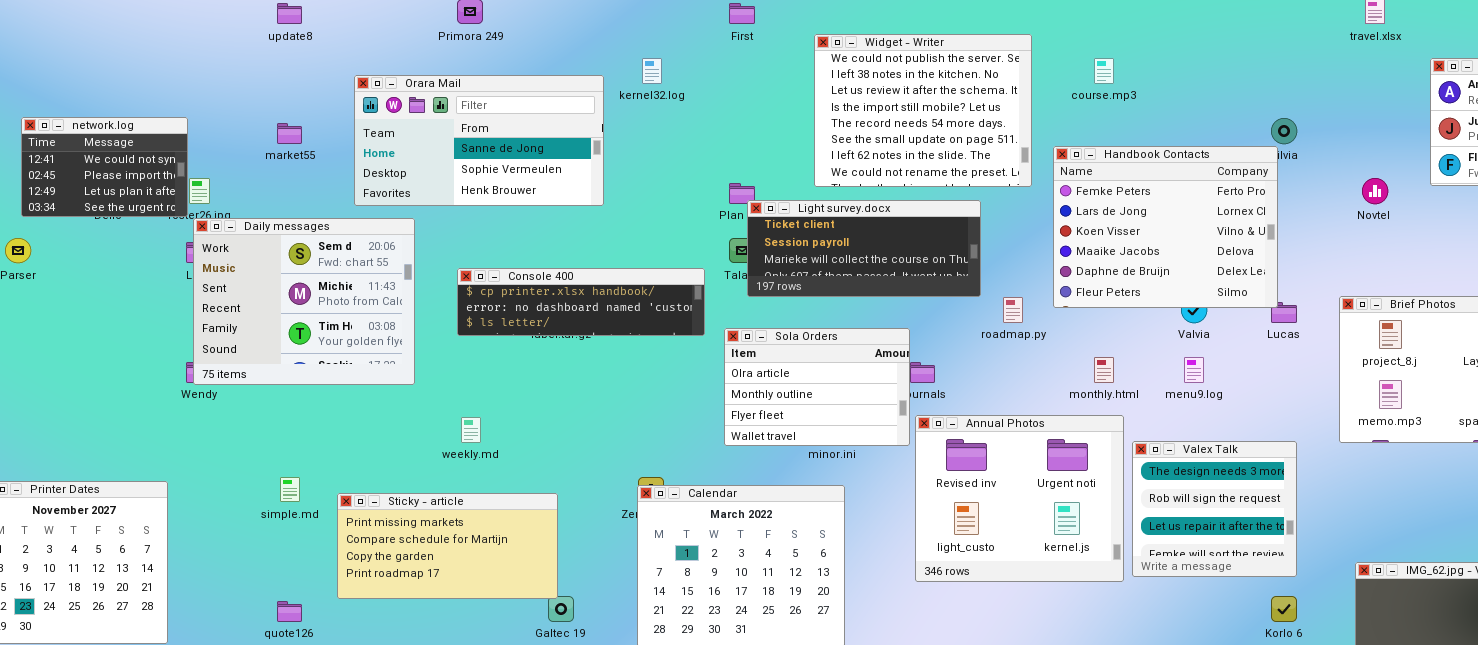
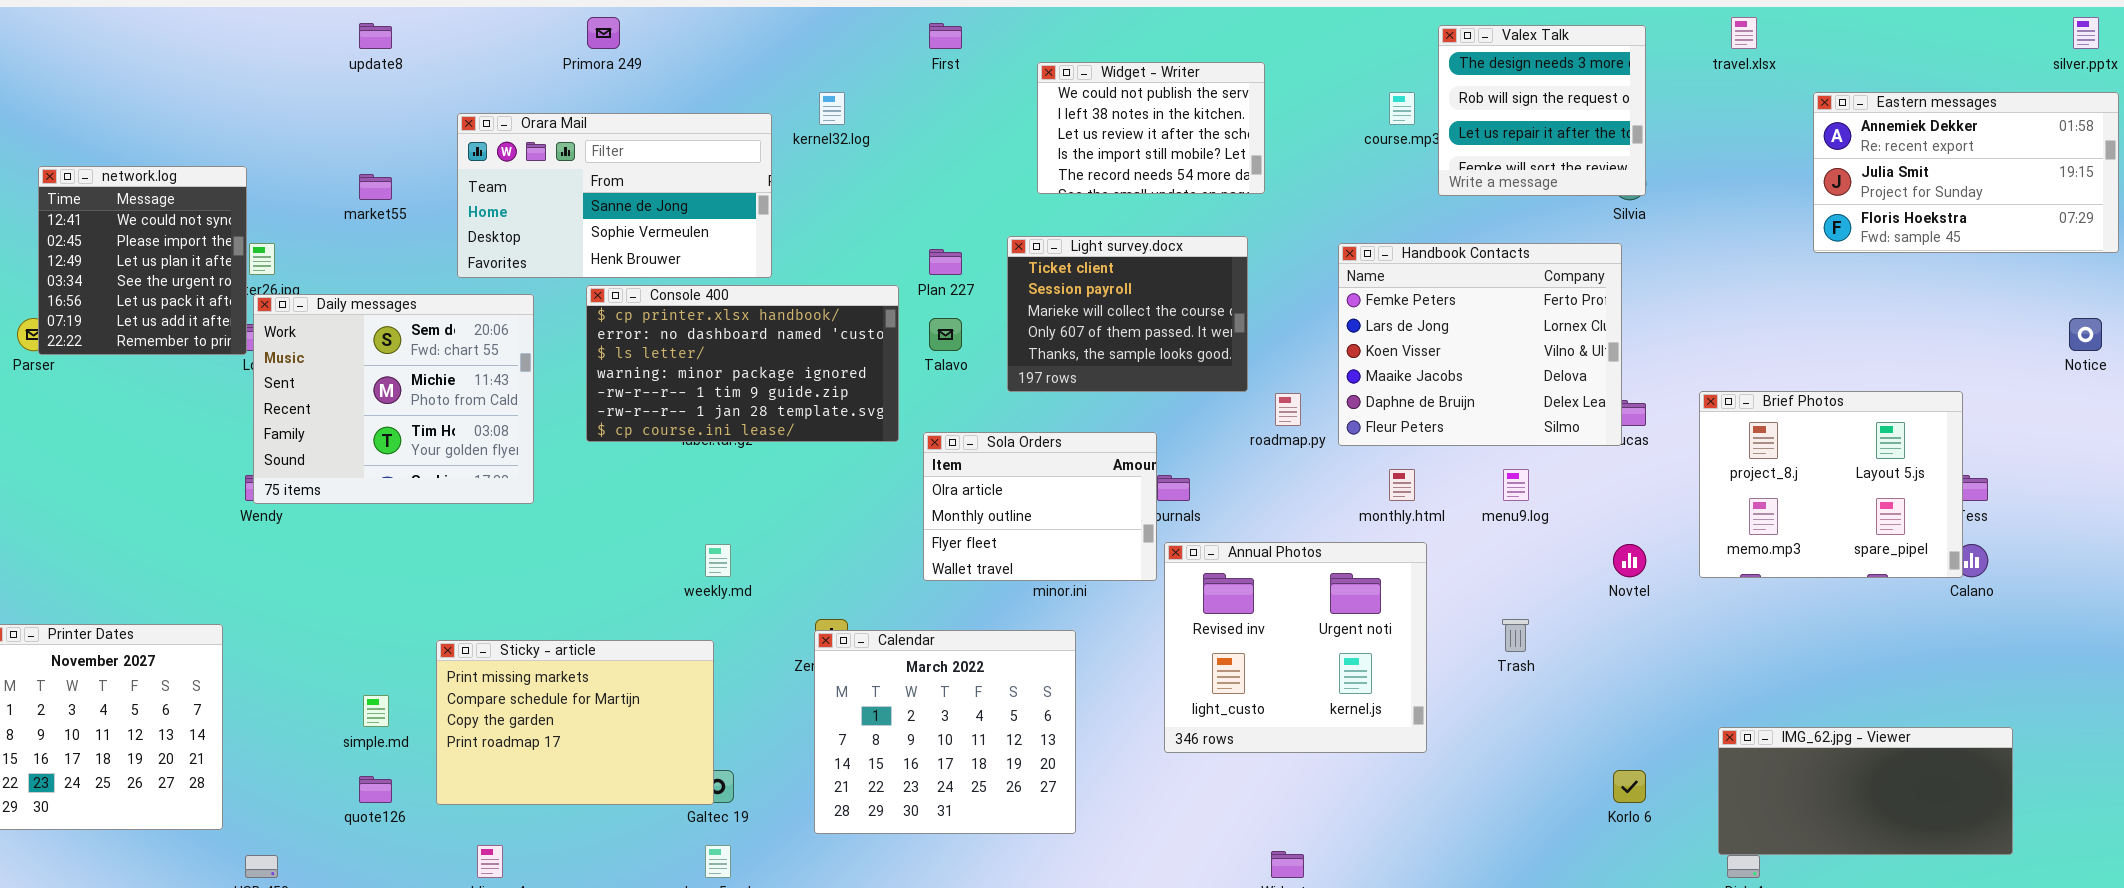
Widget - Writer: [814,34,1032,187] -> [1037,62,1265,194], resized
network.log: [21,117,188,217] -> [38,166,247,355], resized
Handbook Contacts: [1053,146,1278,308] -> [1338,243,1622,446], moved
Novtel: [1362,178,1388,204] -> [1613,544,1646,577], moved
Light survey.docx: [747,200,981,297] -> [1007,236,1248,392], resized
Console 400: [457,268,705,336] -> [586,285,899,442], resized
weekly.md: [461,417,481,443] -> [705,544,731,577], moved
Valex Talk: [1132,441,1297,577] -> [1438,25,1646,196], moved
simple.md: [280,477,300,502] -> [363,695,389,727], moved
Sticky - article: [337,493,558,599] -> [436,640,714,805], resized

